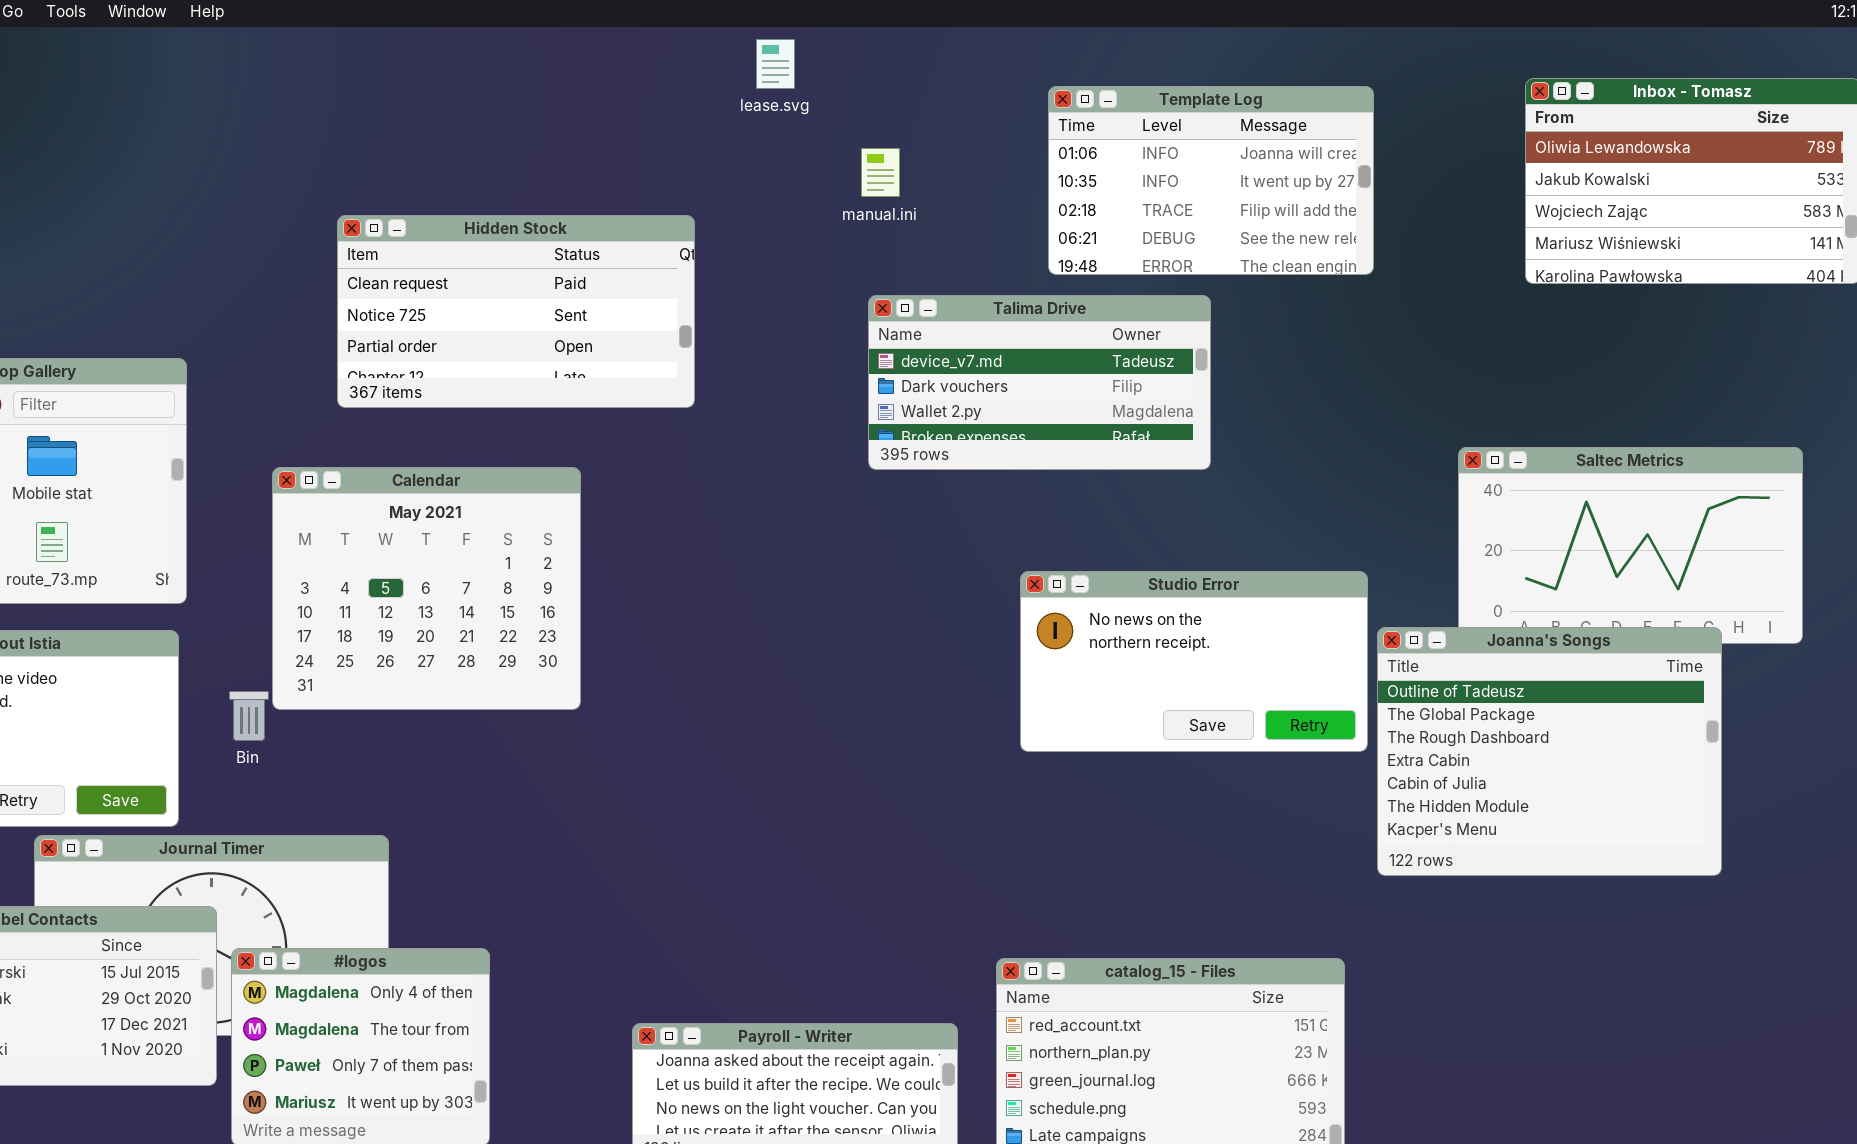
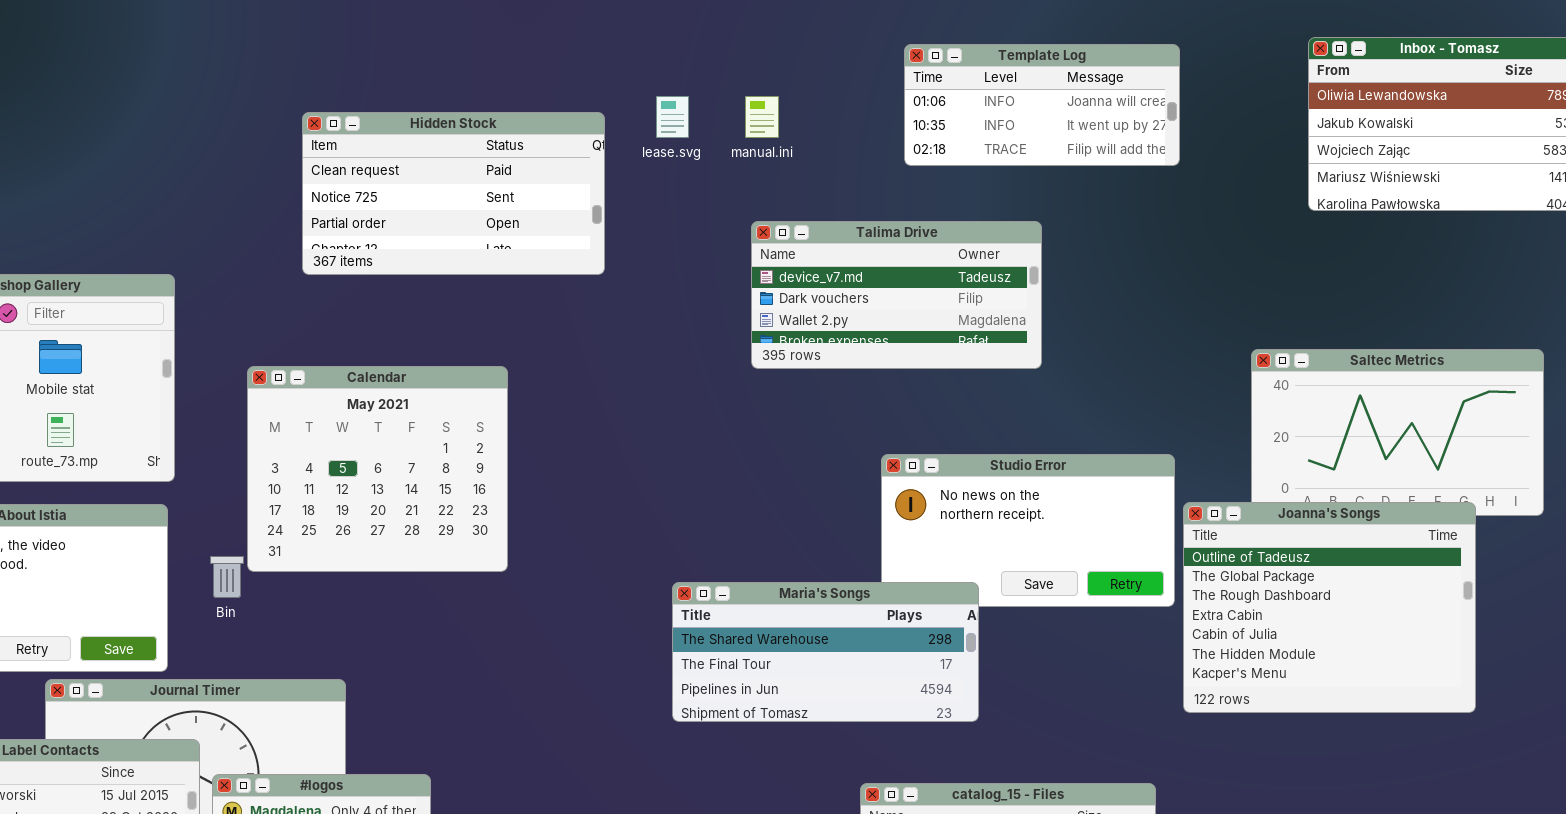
lease.svg: [756,39,795,89] -> [656,96,689,138], moved
Template Log: [1048,86,1374,275] -> [904,44,1180,166], resized
Hidden Stock: [337,215,695,408] -> [302,112,605,275], moved
Maria's Songs: none -> [672,582,979,722], opened

